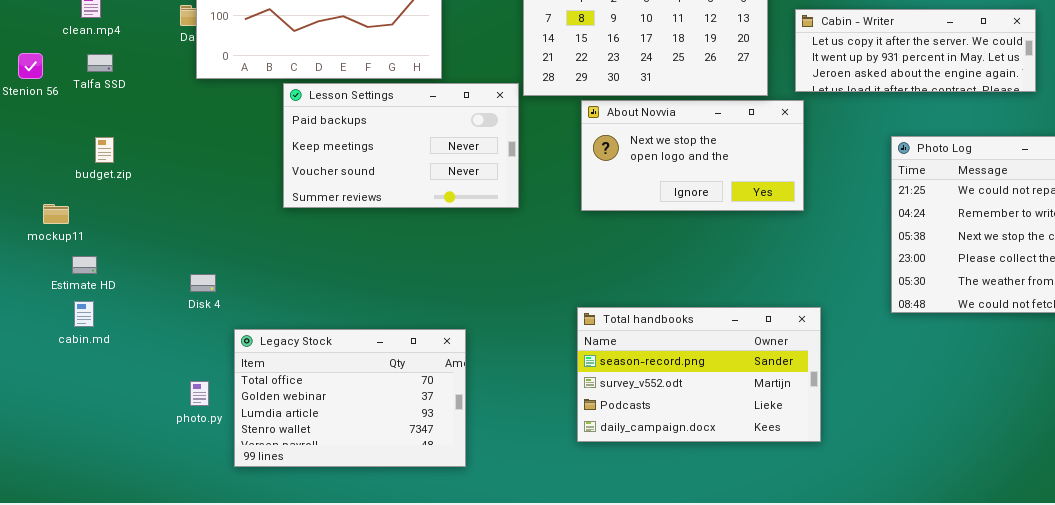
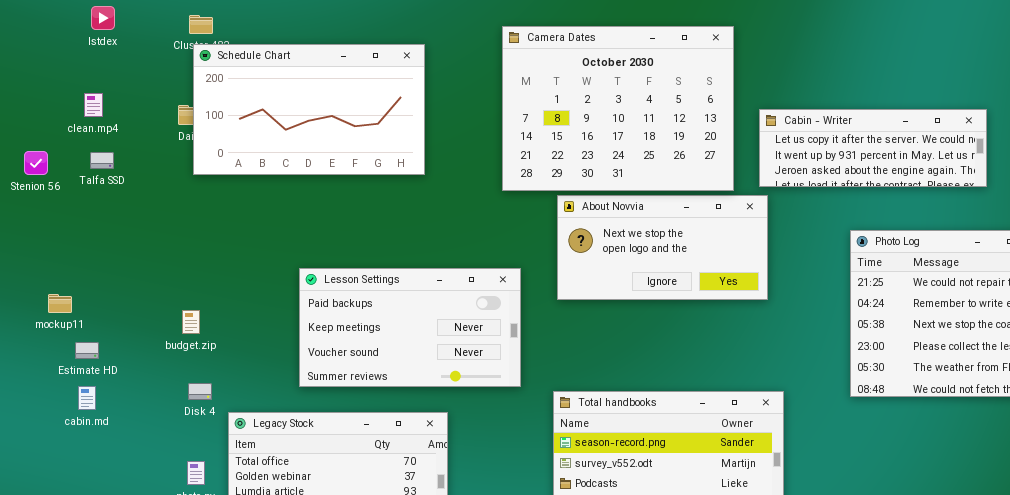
Lesson Settings: [283,83,519,208] -> [299,268,521,387], moved
budget.zip: [95,137,114,163] -> [182,310,200,334], moved
Disk 4: [190,274,216,292] -> [188,383,212,400], moved

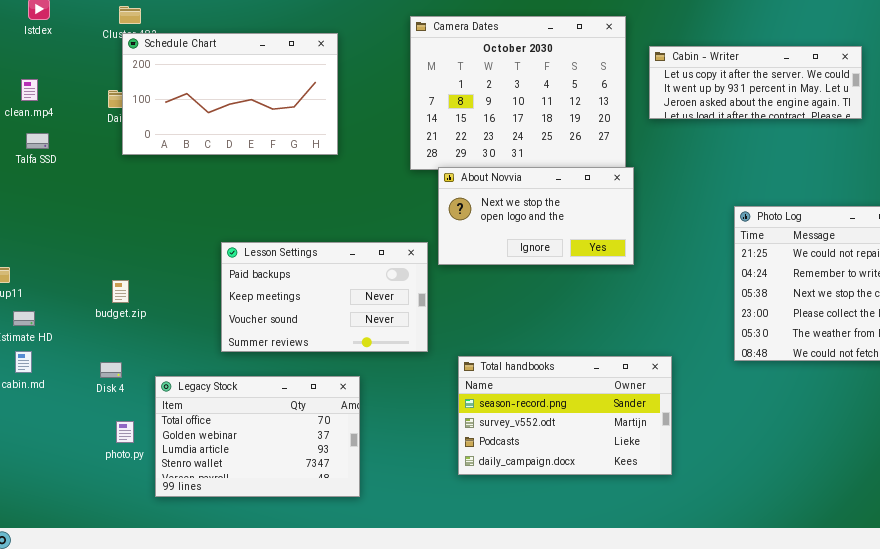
Cabin - Writer: [759,109,987,187] -> [649,46,862,119], moved
About Novvia: [557,195,768,300] -> [438,167,634,265], moved
Disk 4: [188,383,212,400] -> [100,362,122,378], moved

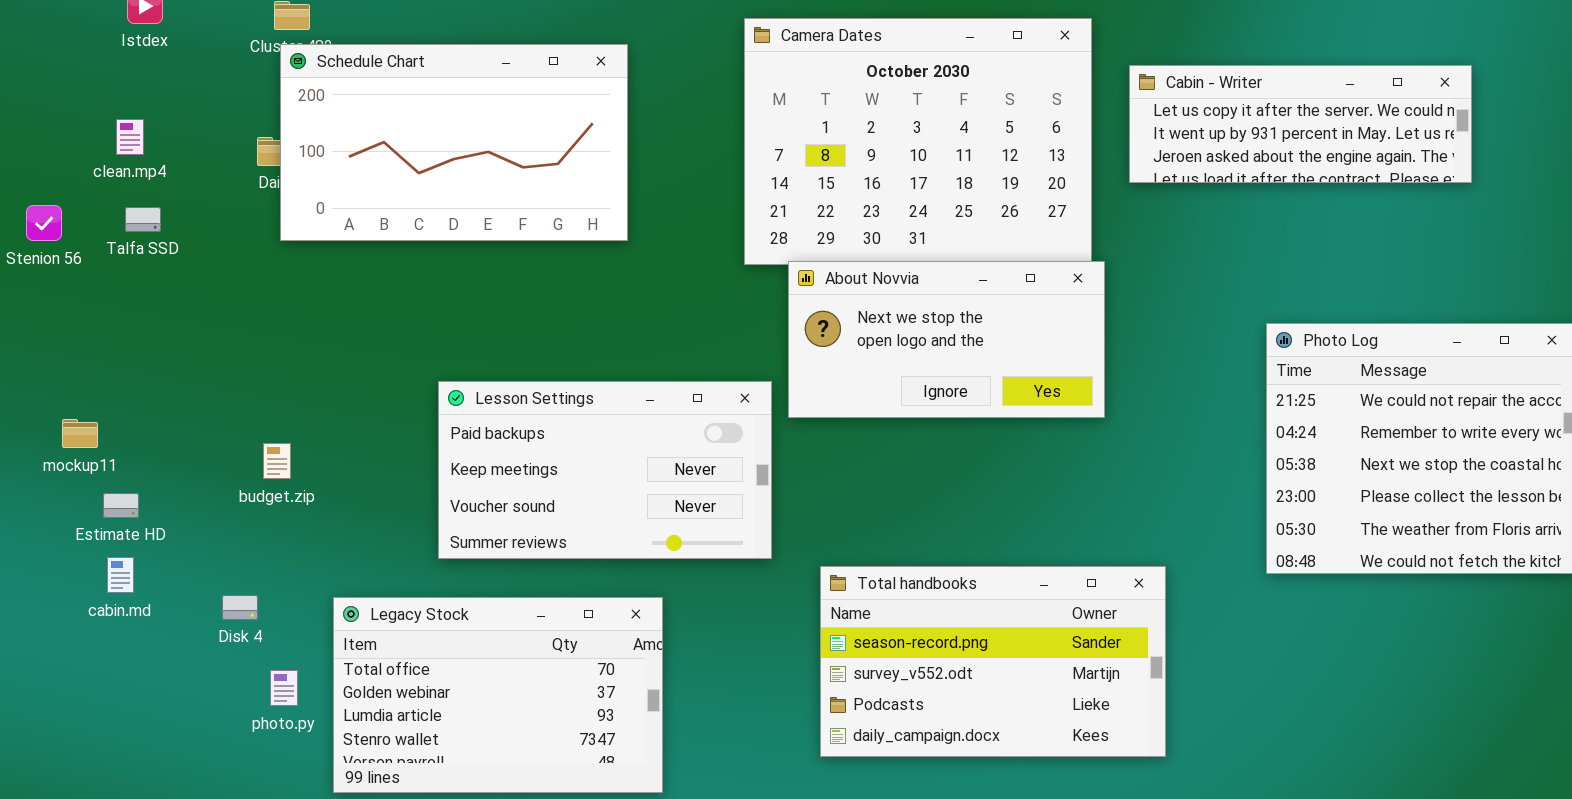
Disk 4: [100,362,122,378] -> [222,595,258,620], moved

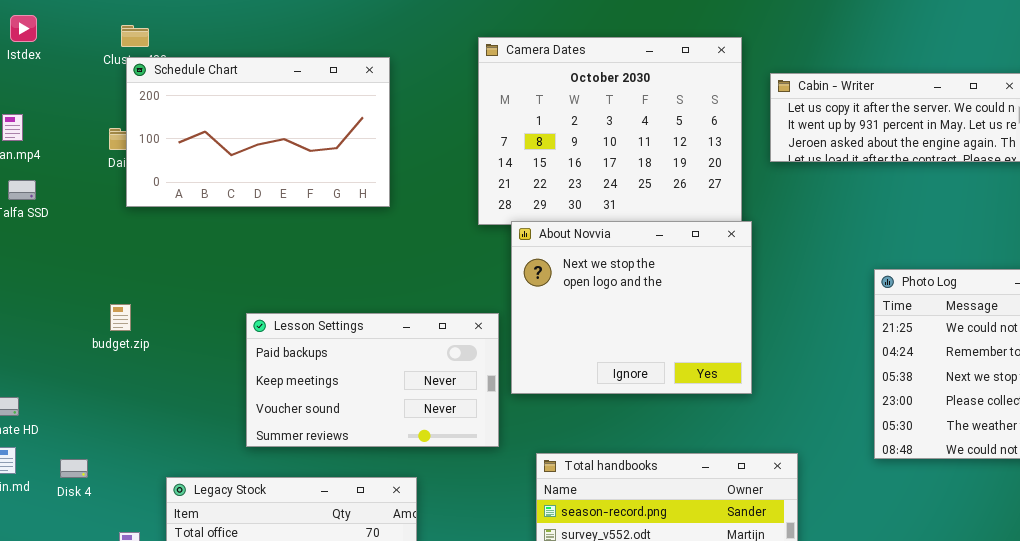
About Novvia: [788,261,1105,418] -> [511,221,752,394], resized
budget.zip: [263,443,291,479] -> [110,304,131,331], moved
Disk 4: [222,595,258,620] -> [60,459,88,478], moved

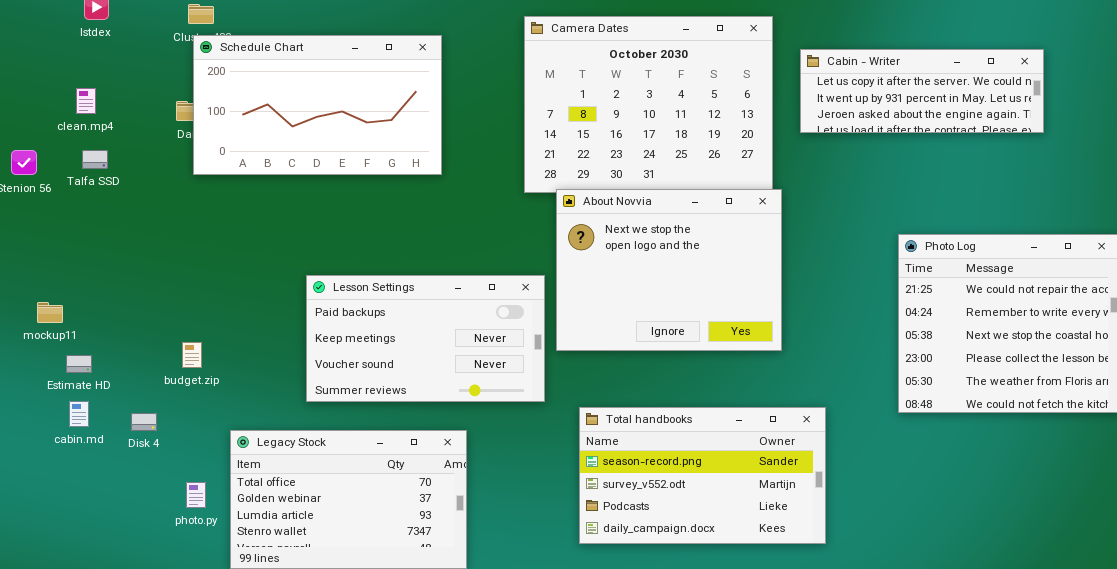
budget.zip: [110,304,131,331] -> [182,342,202,368], moved

